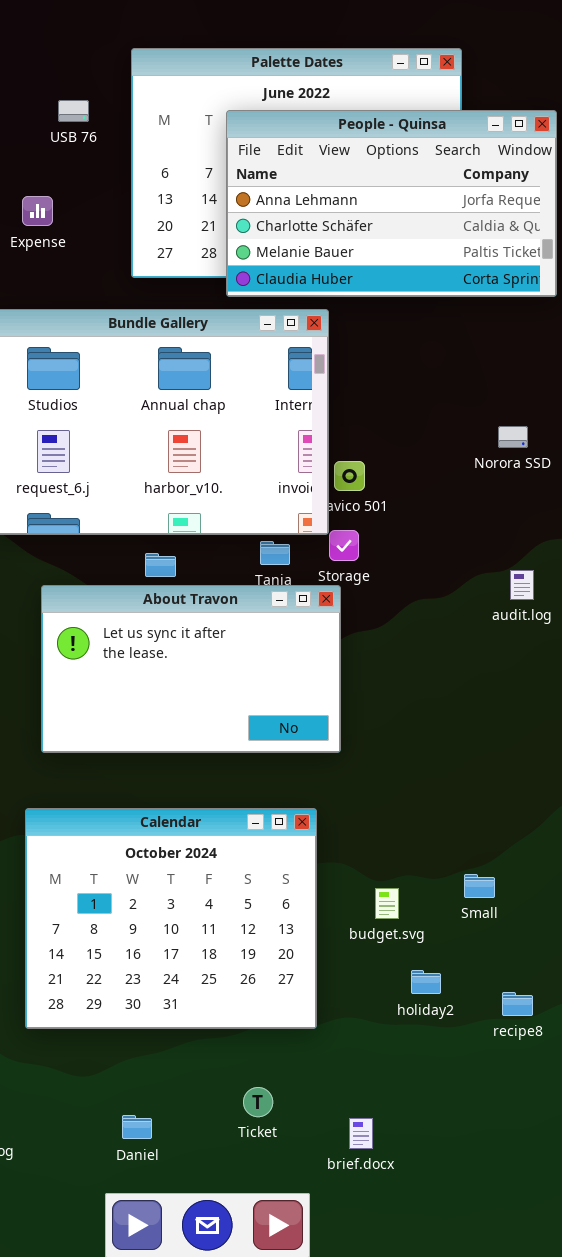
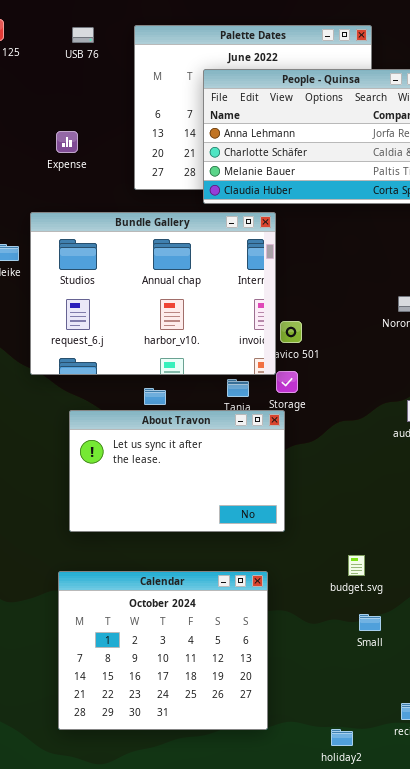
USB 76: [58,100,89,122] -> [72,27,94,43], moved
Small: [464,874,495,898] -> [359,614,381,631], moved
budget.svg: [375,888,399,919] -> [348,555,365,576], moved
holiday2: [411,970,441,994] -> [331,729,353,746], moved

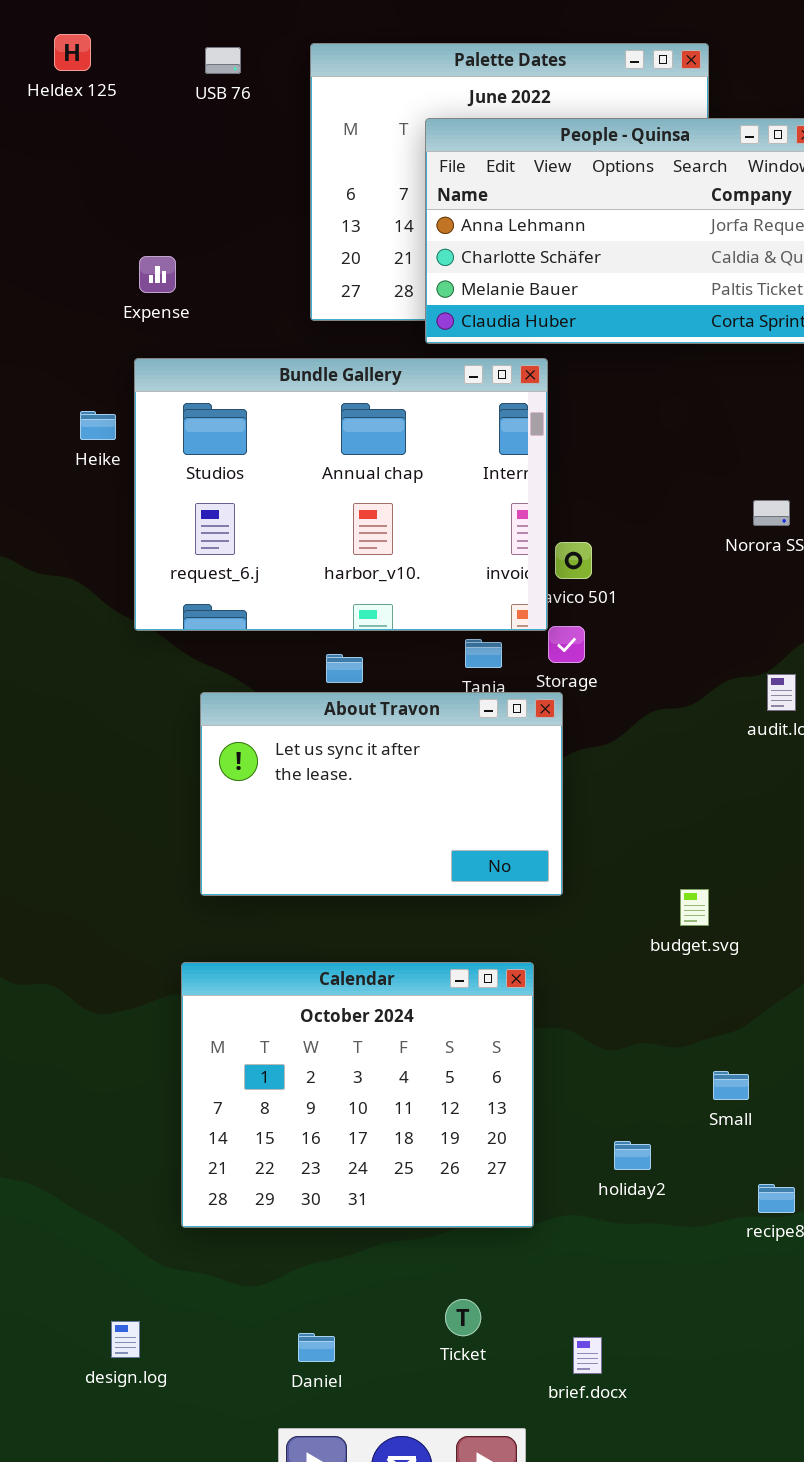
Expense: [56,131,78,153] -> [139,256,176,293], moved
budget.svg: [348,555,365,576] -> [680,889,709,926], moved
Small: [359,614,381,631] -> [713,1071,749,1100], moved
holiday2: [331,729,353,746] -> [614,1141,651,1170], moved

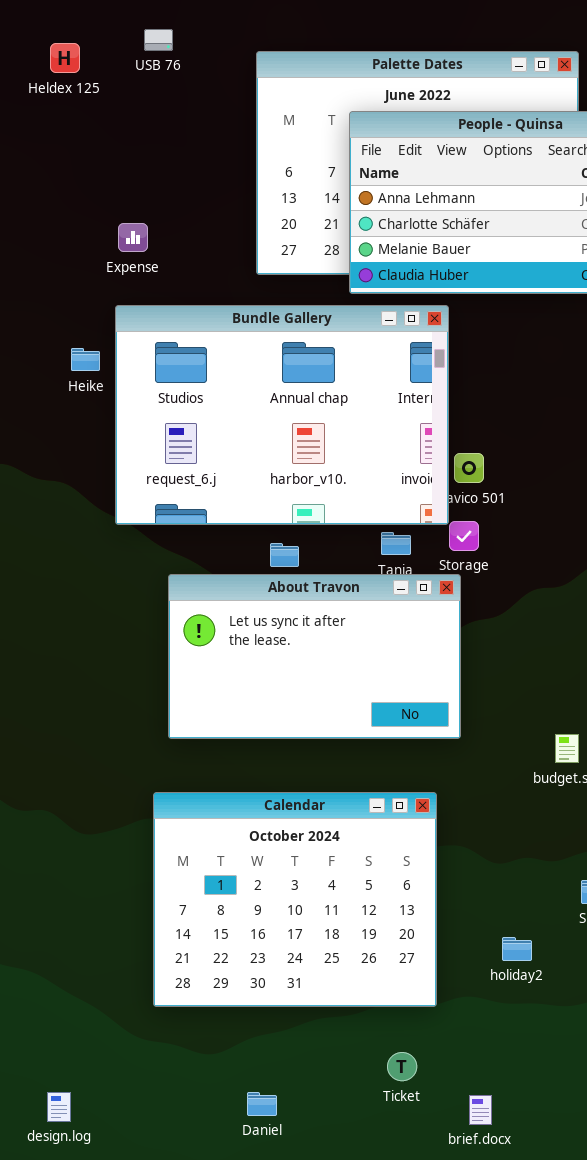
USB 76: [205,47,241,74] -> [144,29,173,51], moved
Ticket: [445,1299,481,1336] -> [387,1052,417,1081], moved
design.log: [111,1321,140,1358] -> [47,1092,71,1122], moved

